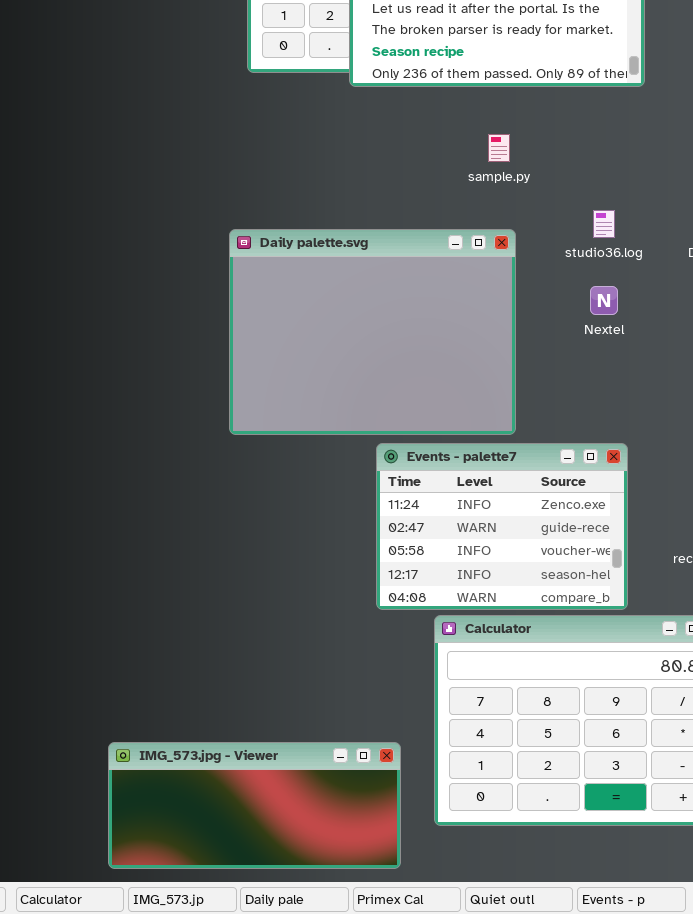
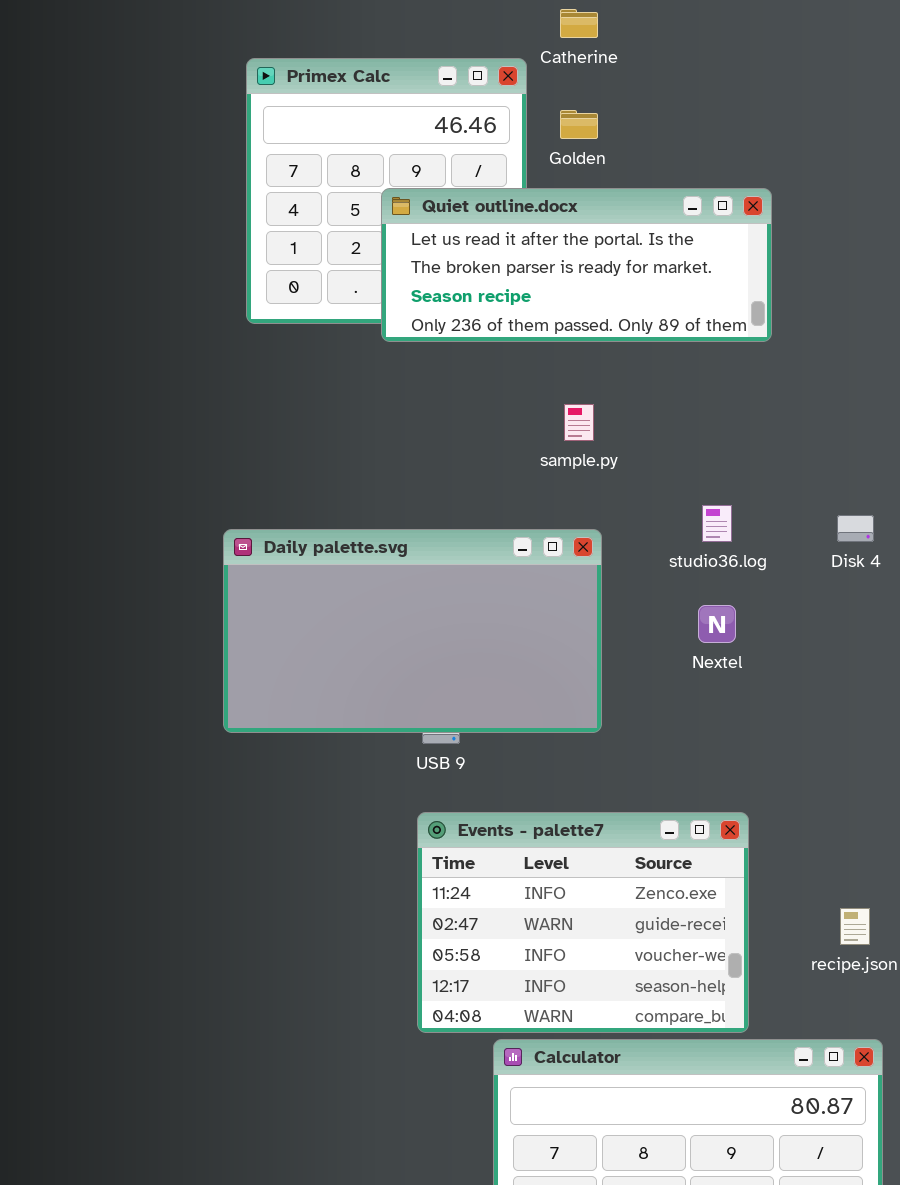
Daily palette.svg: [229,229,516,435] -> [223,529,602,733], resized

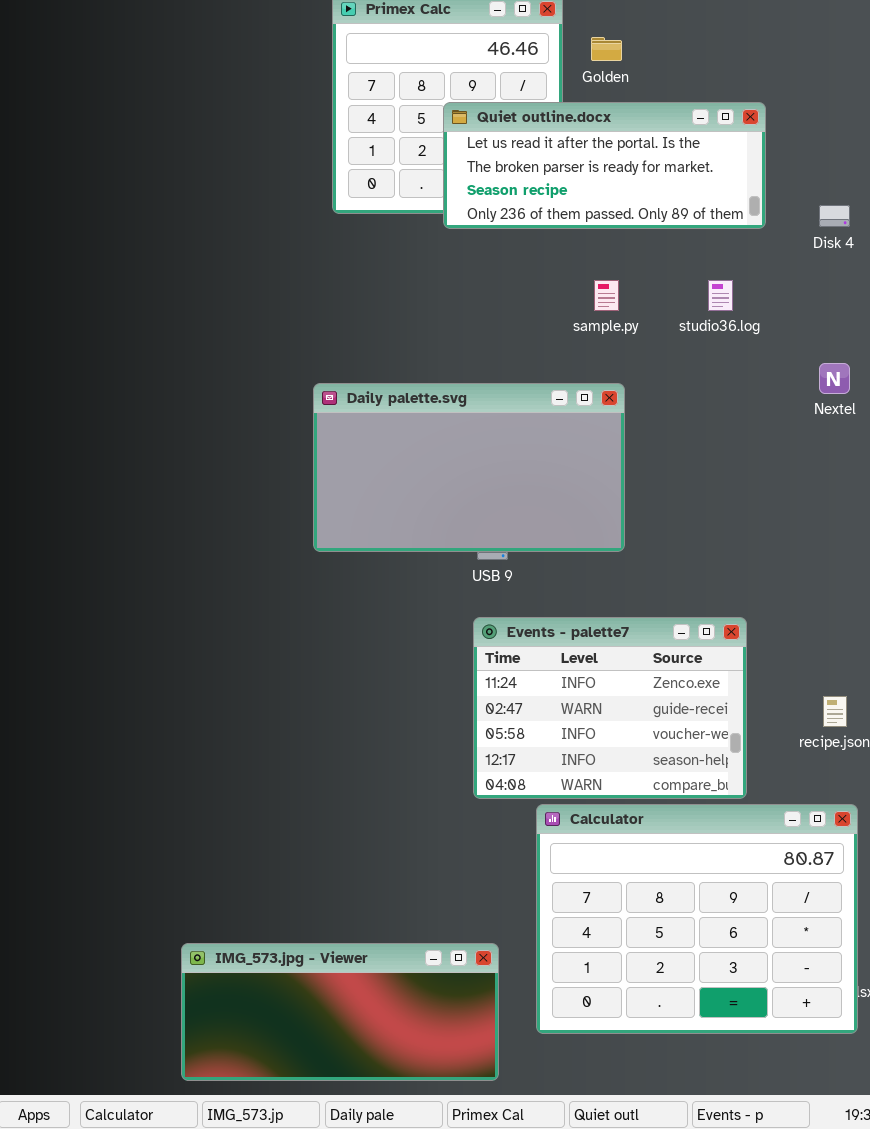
studio36.log: [702,505,732,542] -> [708,280,733,311], moved
Disk 4: [837,515,874,542] -> [819,205,850,227], moved
Nextel: [698,605,736,643] -> [819,363,850,394], moved

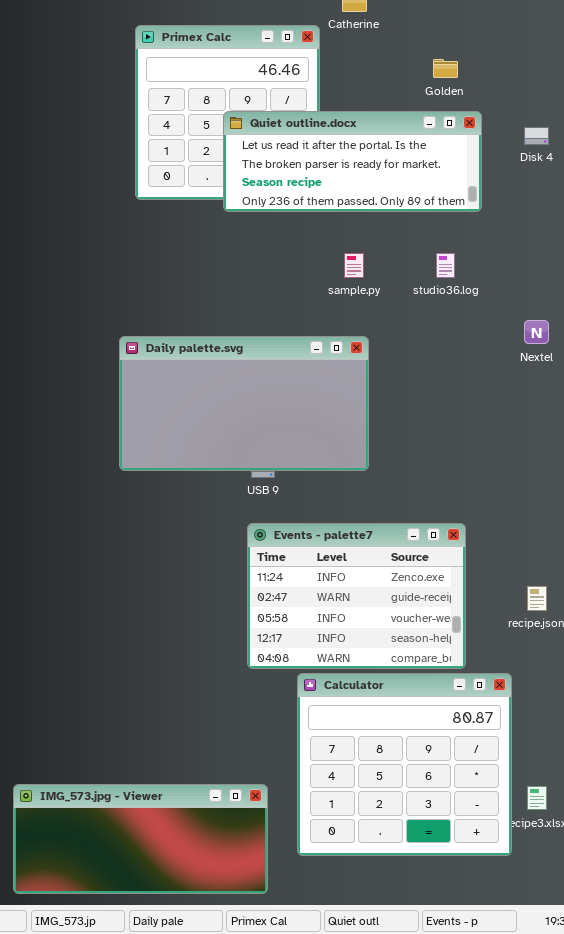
Golden: [591,37,622,61] -> [433,59,458,78], moved
Disk 4: [819,205,850,227] -> [524,127,549,145], moved
Calculator: [536,804,858,1034] -> [297,673,512,856], resized

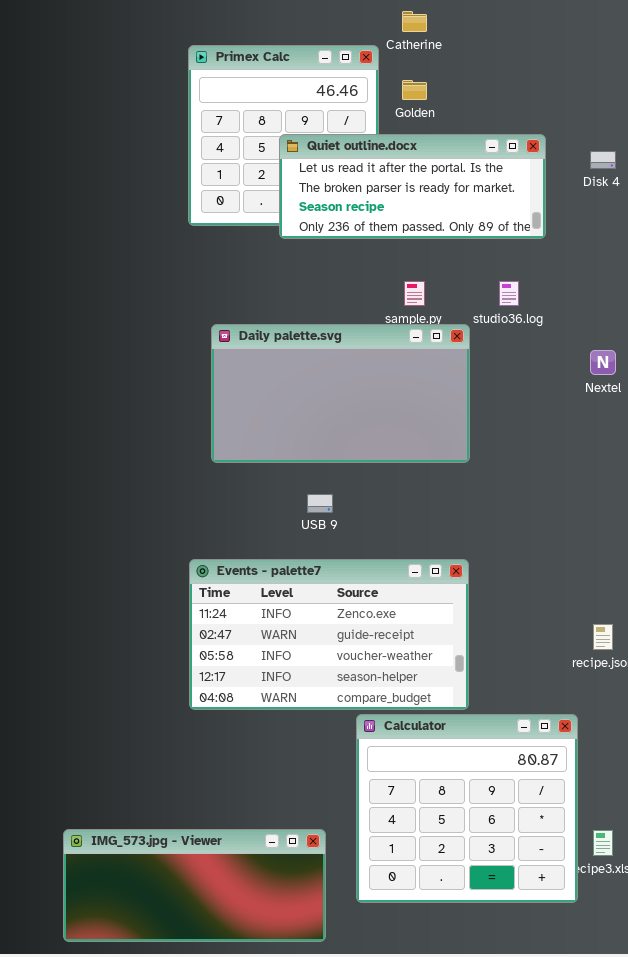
Golden: [433,59,458,78] -> [402,80,427,100], moved
Daily palette.svg: [119,336,369,471] -> [211,324,470,463], moved
Events - palette7: [247,523,466,669] -> [189,559,469,710], moved, resized

